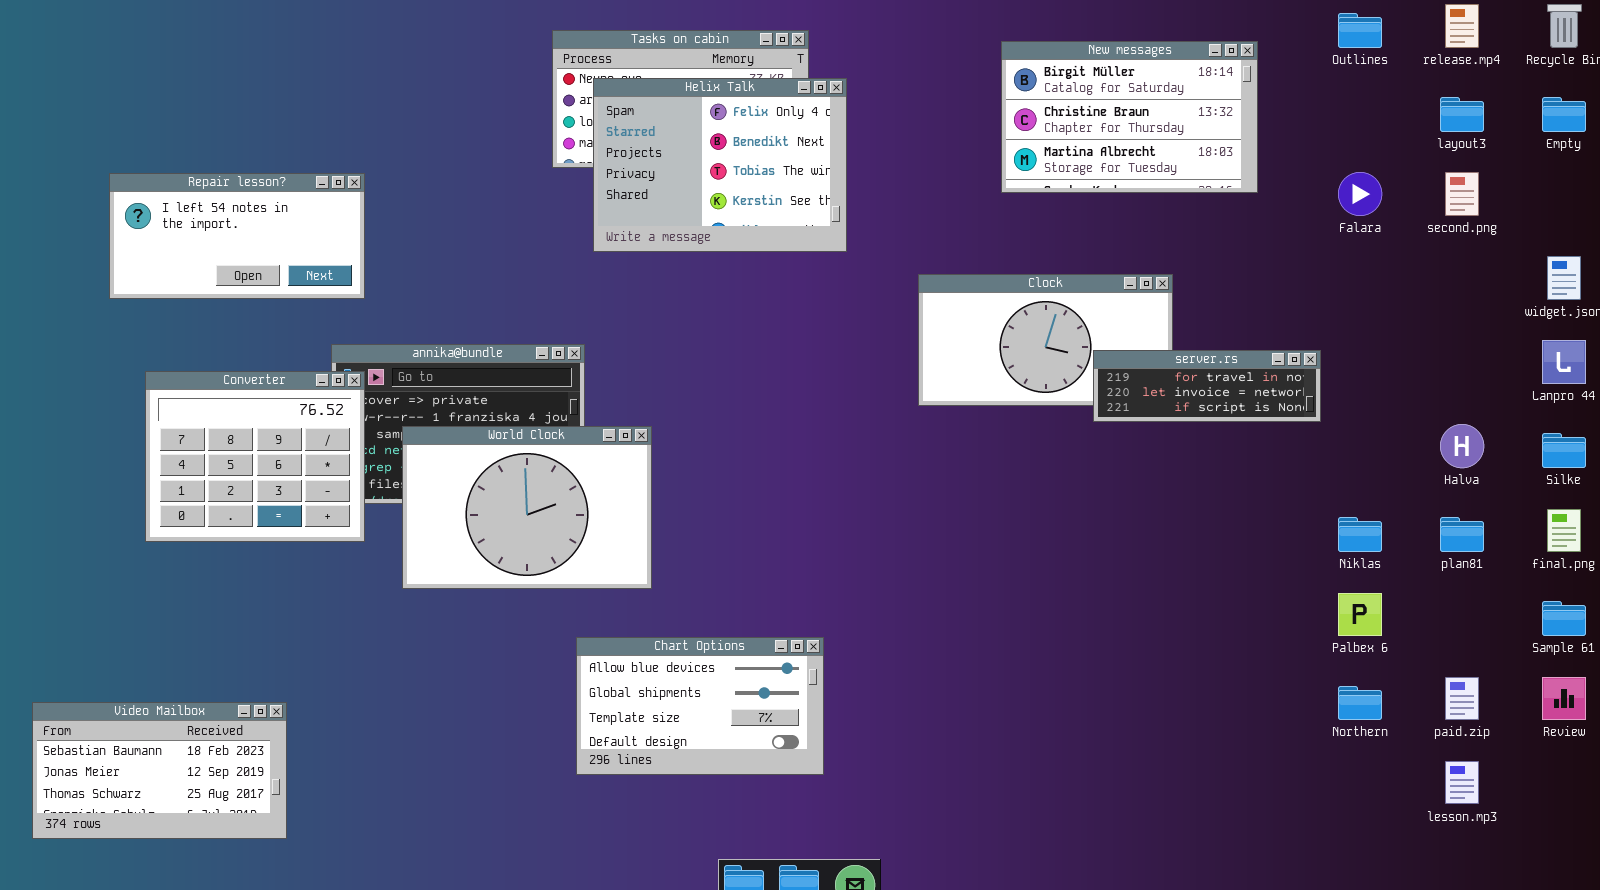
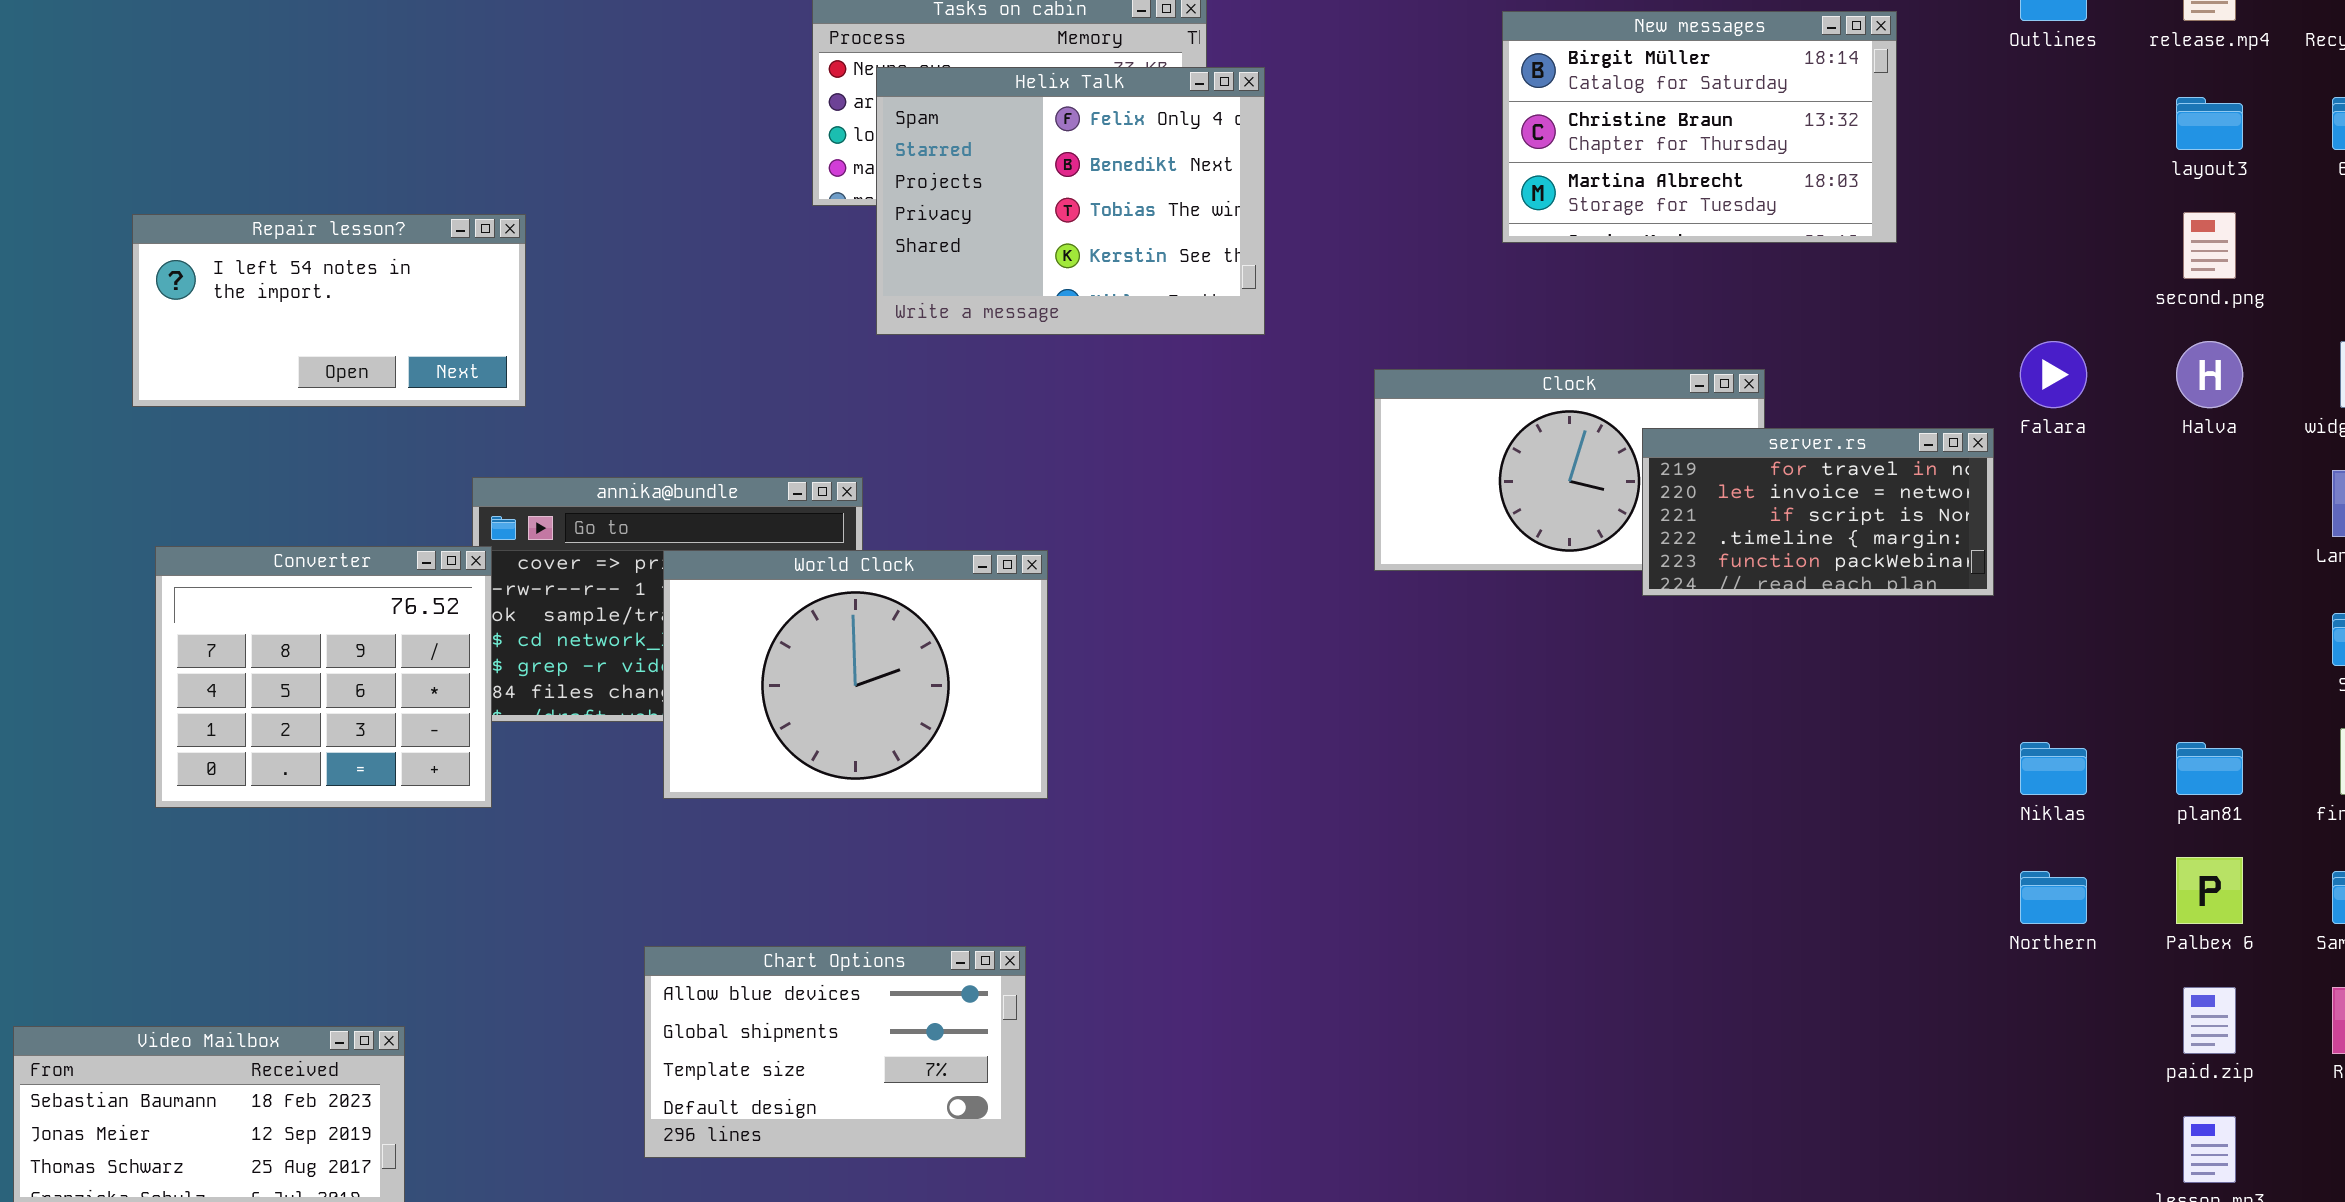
Falara: [1338,172,1382,216] -> [2020,341,2087,408], moved
server.rs: [1093,350,1321,422] -> [1642,428,1994,596], resized
Converter: [145,371,365,542] -> [155,546,492,808], moved
Halva: [1440,424,1484,468] -> [2176,341,2243,408], moved
World Clock: [402,426,652,589] -> [663,550,1048,799], moved
Palbex 6: [1338,593,1382,636] -> [2176,857,2243,924], moved
Chart Options: [576,637,824,775] -> [644,946,1026,1158], moved
Northern: [1338,686,1382,720] -> [2020,871,2087,924], moved

